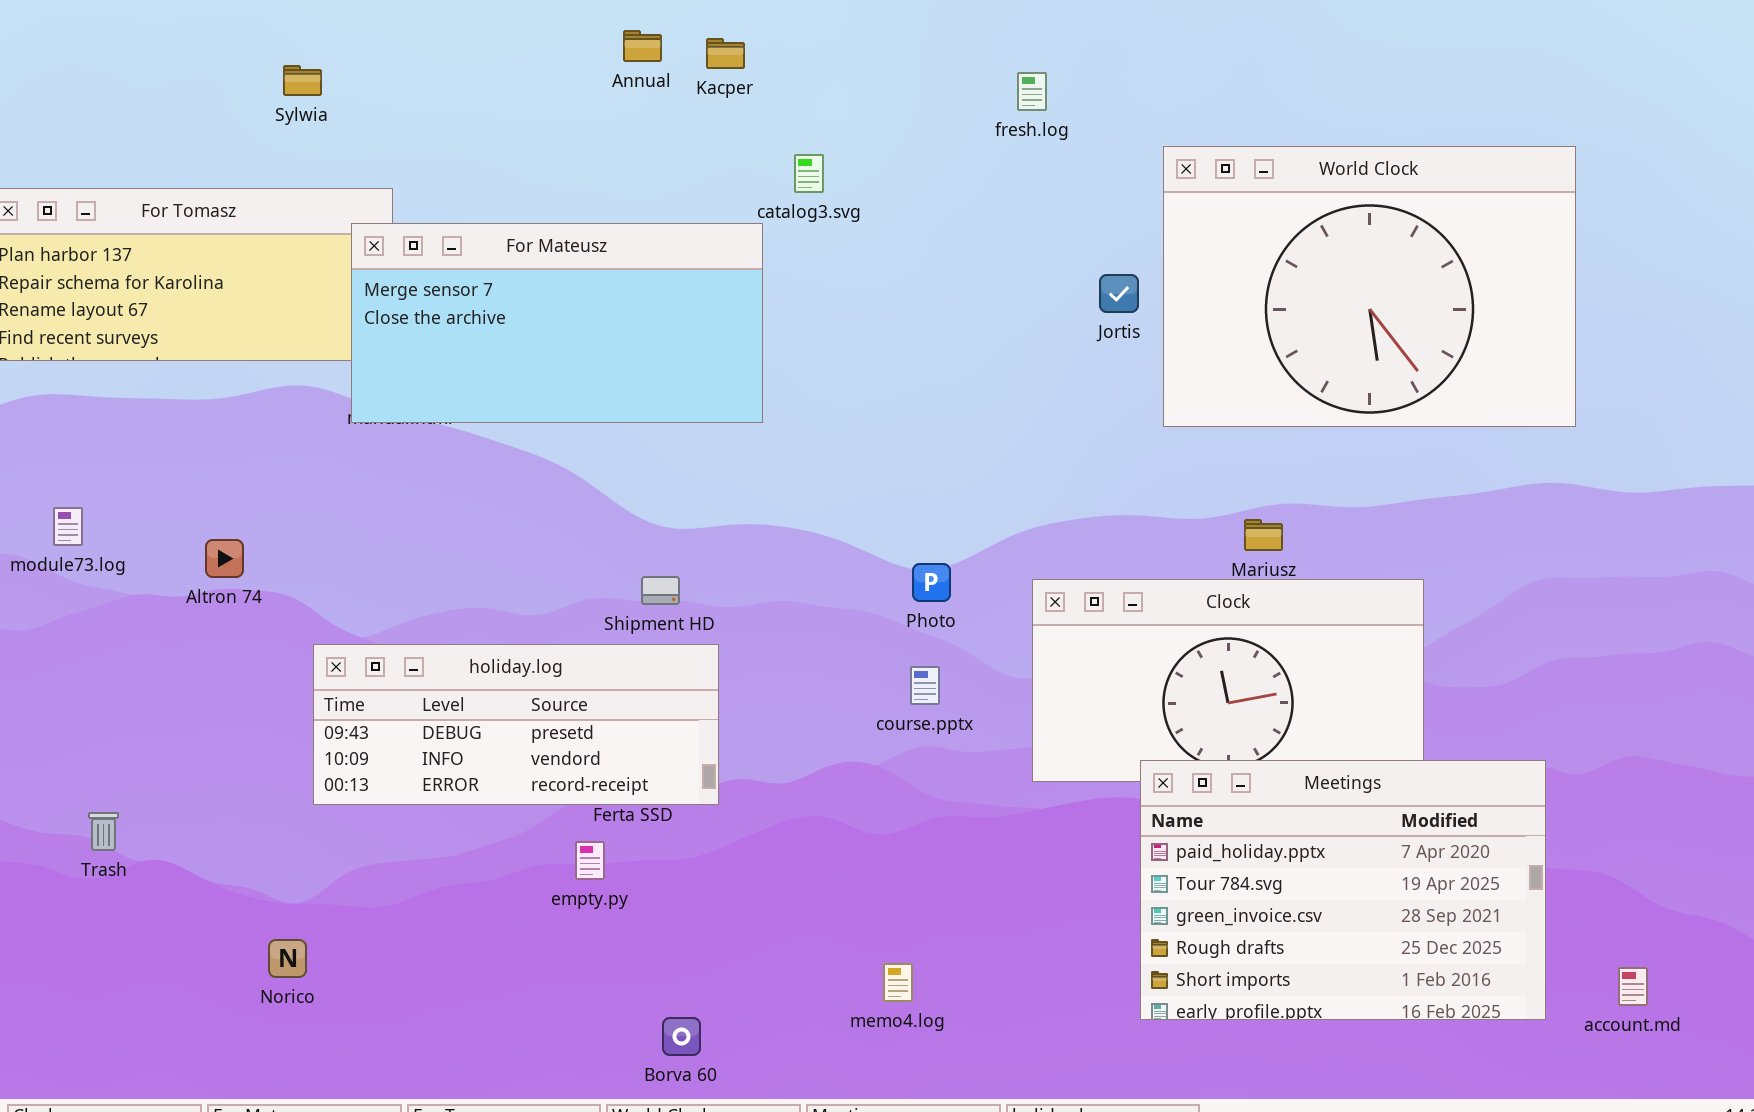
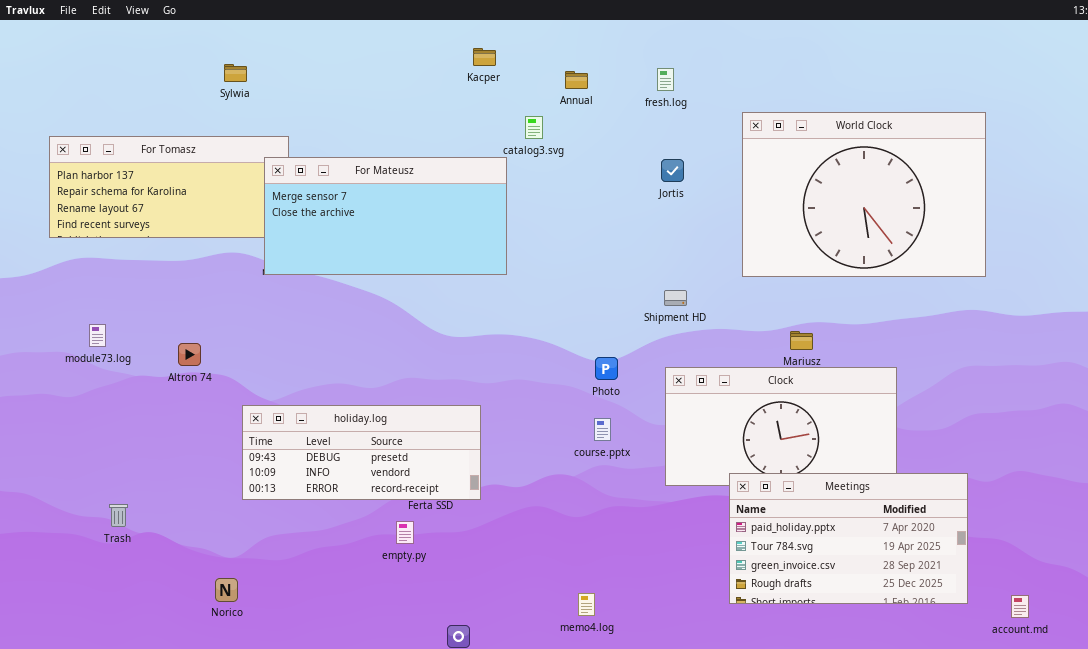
Annual: [623,30,662,62] -> [565,71,588,89], moved
Jortis: [1099,274,1139,313] -> [661,159,684,182], moved
Shipment HD: [641,576,680,605] -> [664,290,687,306], moved
Meetings: [1140,760,1546,1020] -> [729,473,968,604], resized

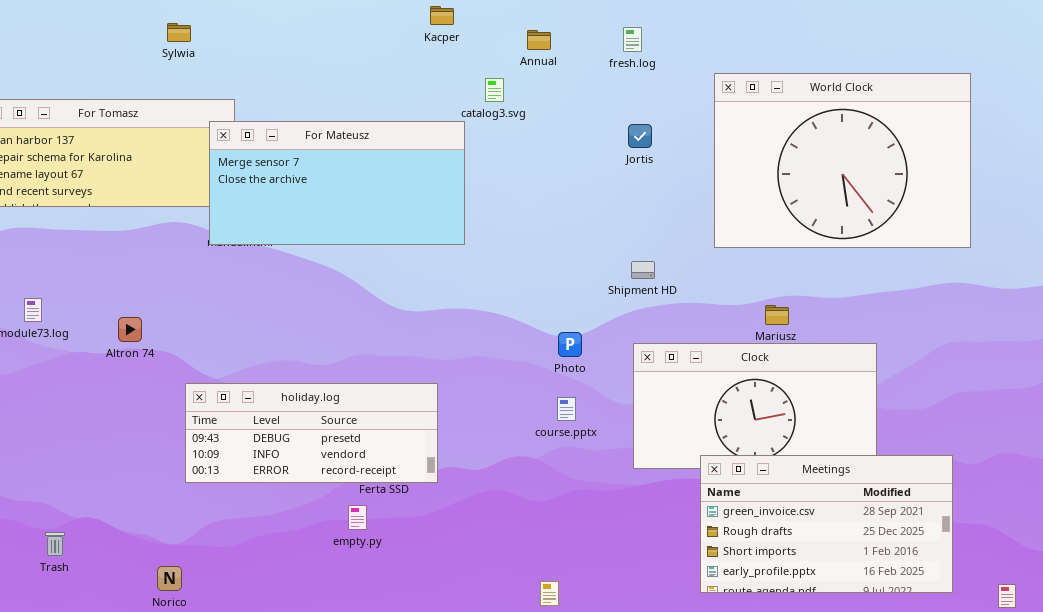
Meetings: [729,473,968,604] -> [700,455,953,593], scrolled down 2 rows
Trash: [109,504,128,527] -> [45,532,65,556], moved

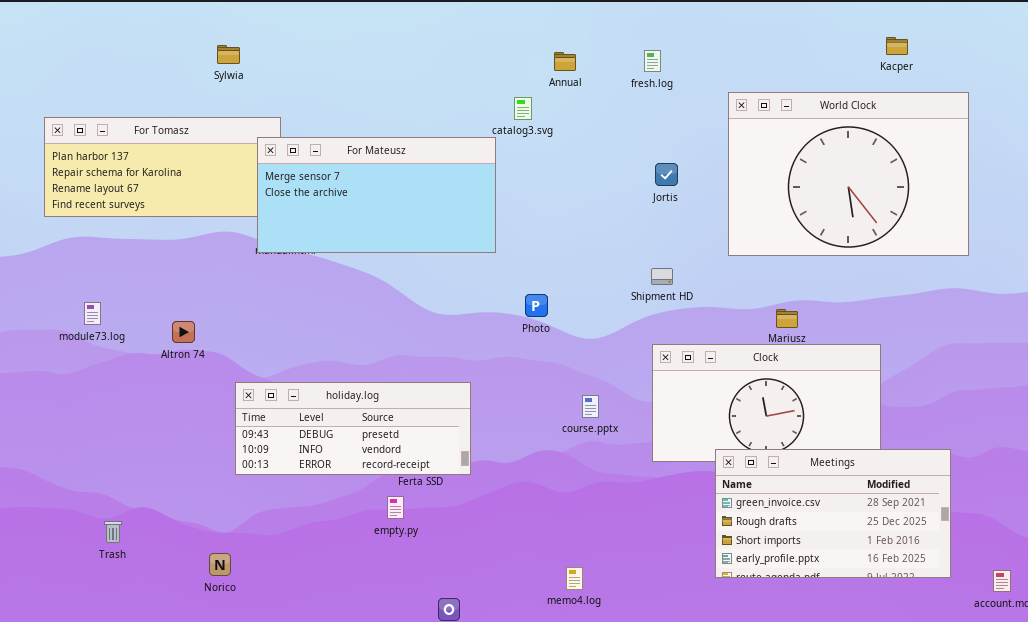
Kacper: [430,6,454,25] -> [886,37,908,55], moved
Jortis: [628,124,652,148] -> [655,163,678,186], moved
Photo: [558,332,582,357] -> [525,294,548,317], moved

